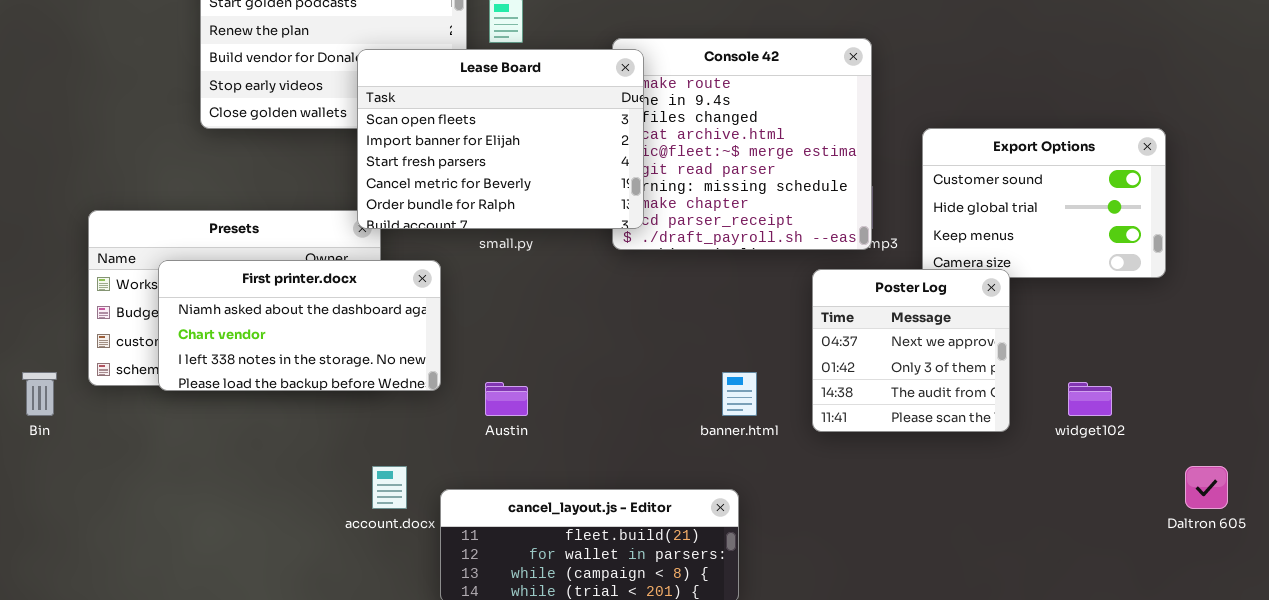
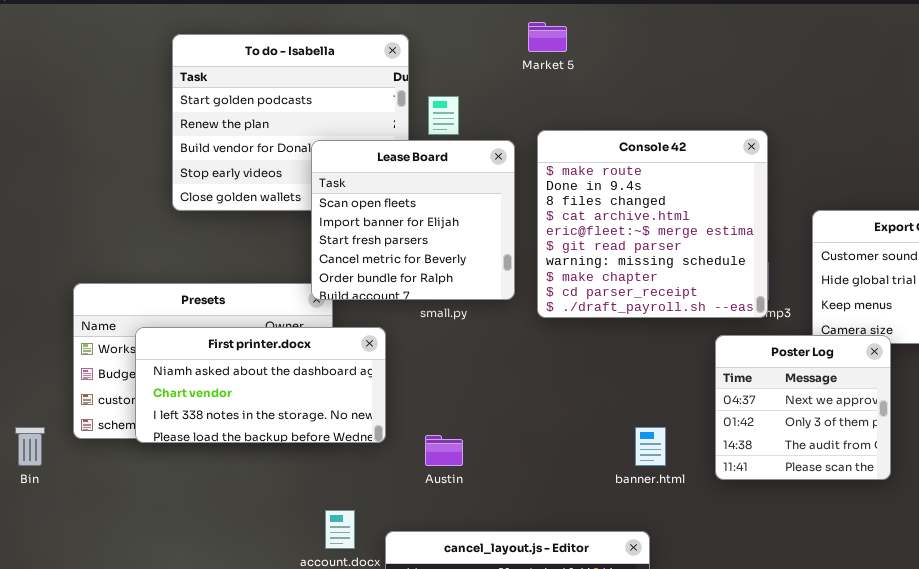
Lease Board: [357,49,644,229] -> [311,140,515,300], resized

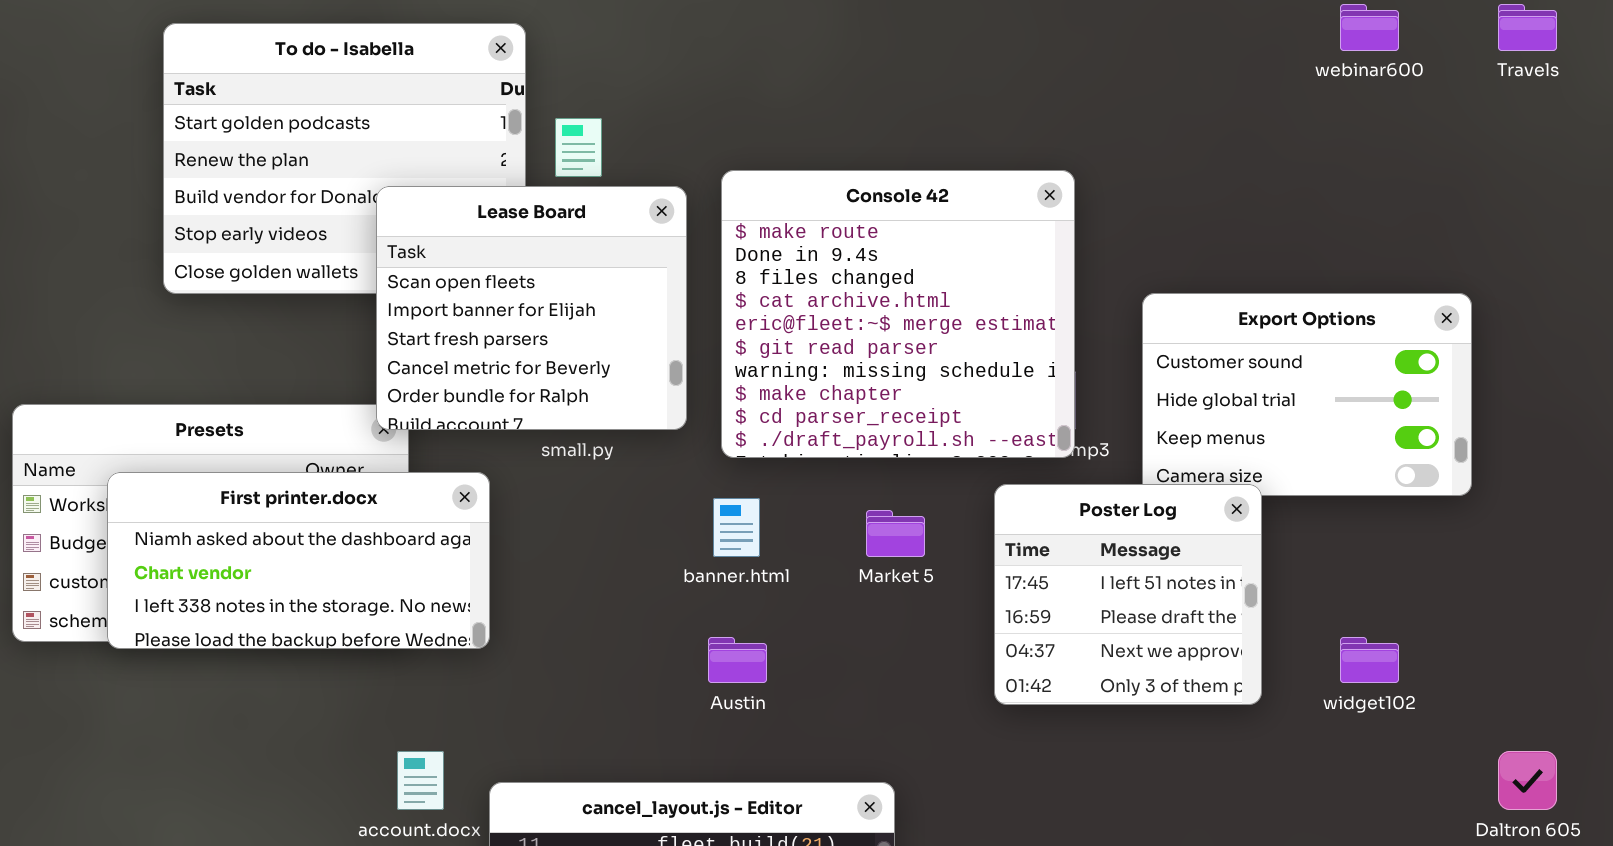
Market 5: [528,22,567,52] -> [866,510,925,557], moved
Poster Log: [715,335,891,480] -> [994,484,1262,705], scrolled up 2 rows
banner.html: [635,427,666,466] -> [713,498,760,557], moved
Austin: [425,435,463,466] -> [708,637,767,683], moved

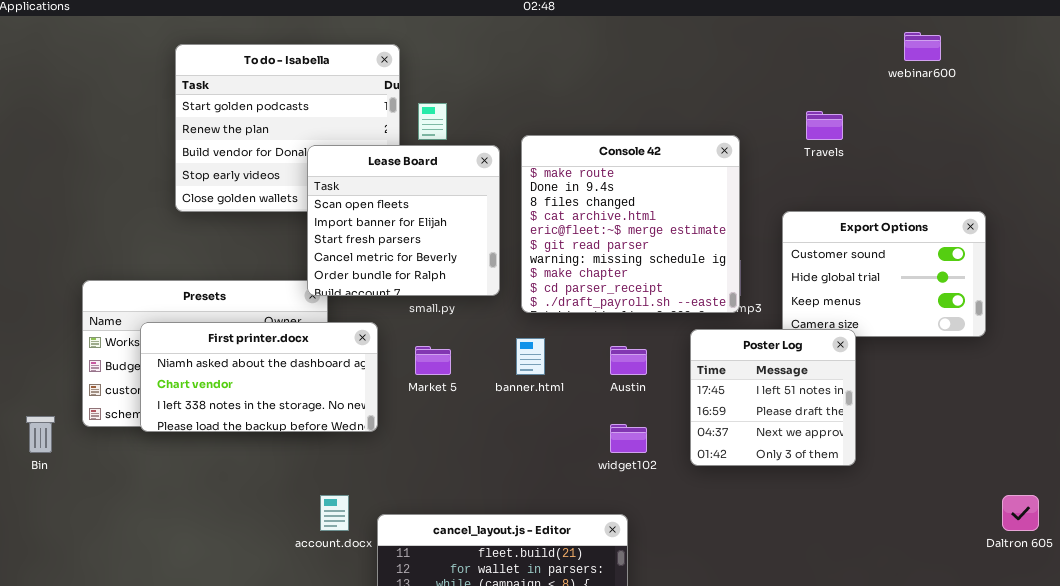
Travels: [1498,4,1557,51] -> [806,111,843,140], moved
Market 5: [866,510,925,557] -> [415,346,451,375], moved
Austin: [708,637,767,683] -> [610,346,647,375], moved
widget102: [1340,637,1399,683] -> [610,424,647,453], moved

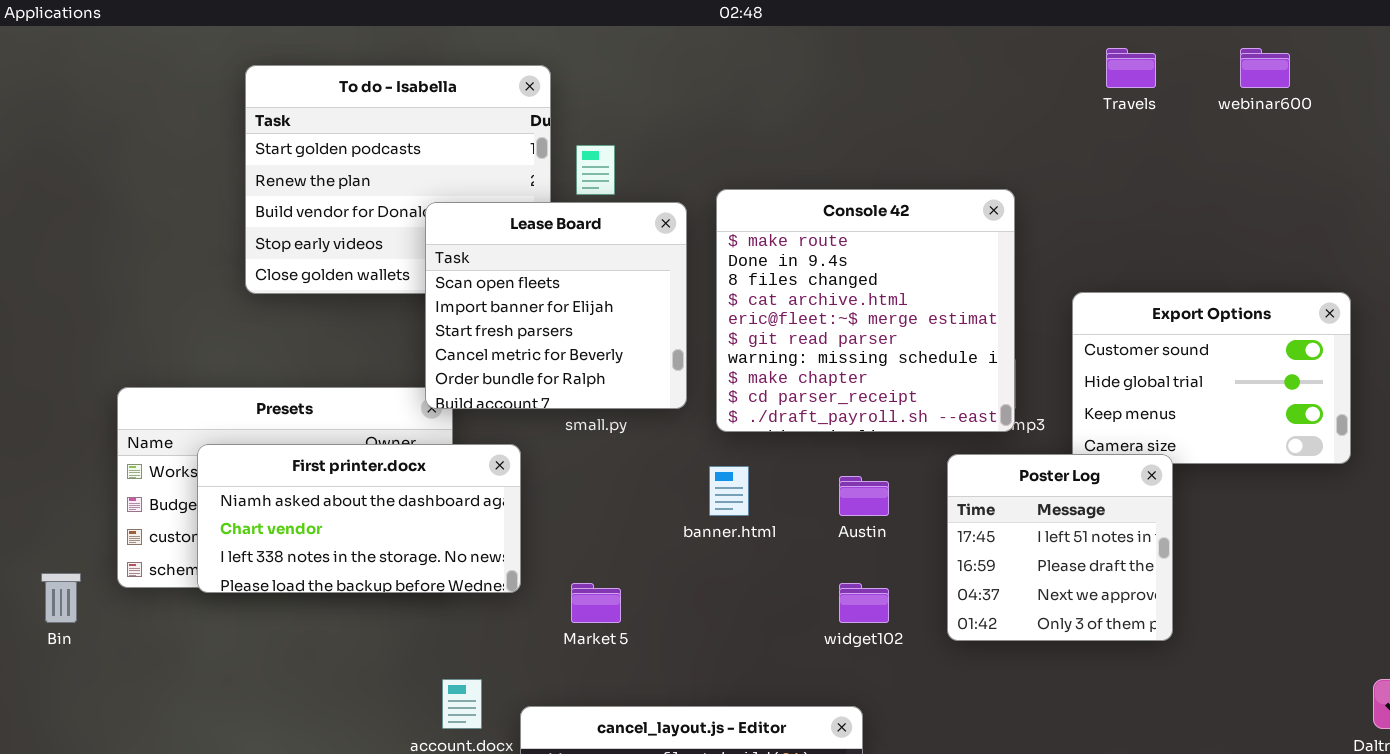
Travels: [806,111,843,140] -> [1106,48,1156,88], moved
Market 5: [415,346,451,375] -> [571,583,621,623], moved

